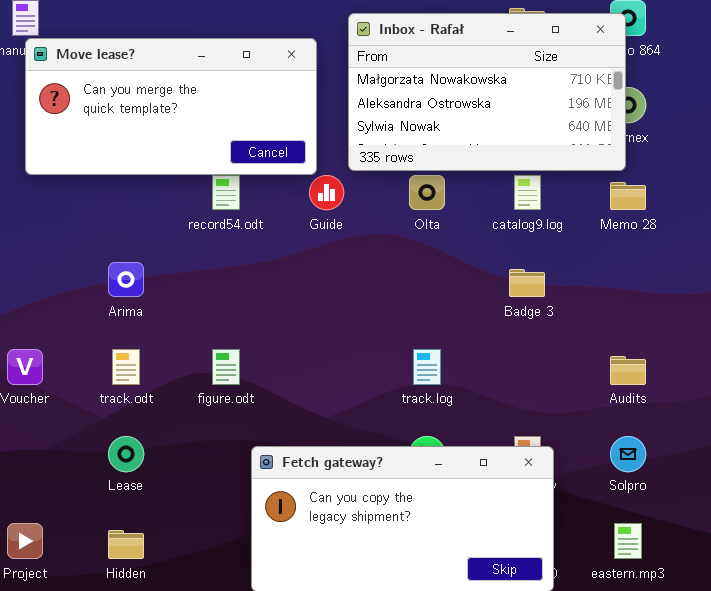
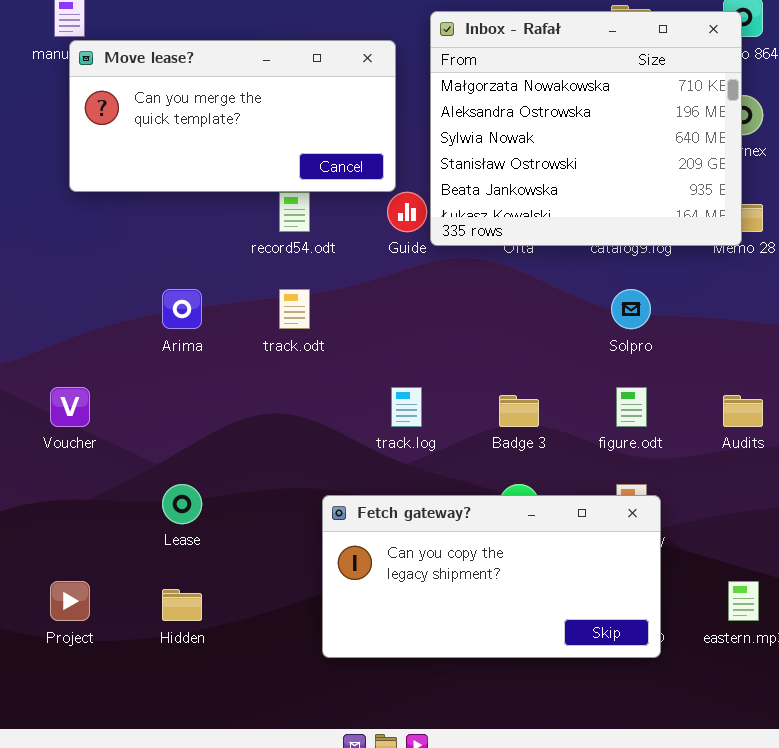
Inbox - Rafał: [348,13,626,171] -> [430,11,742,246], resized
Badge 3: [509,269,545,297] -> [499,395,539,427], moved
track.odt: [112,349,140,385] -> [279,289,310,329], moved
figure.odt: [212,349,240,385] -> [616,387,647,427], moved
track.log: [413,349,441,385] -> [391,387,422,427], moved
Solpro: [610,436,646,472] -> [611,289,651,329], moved

